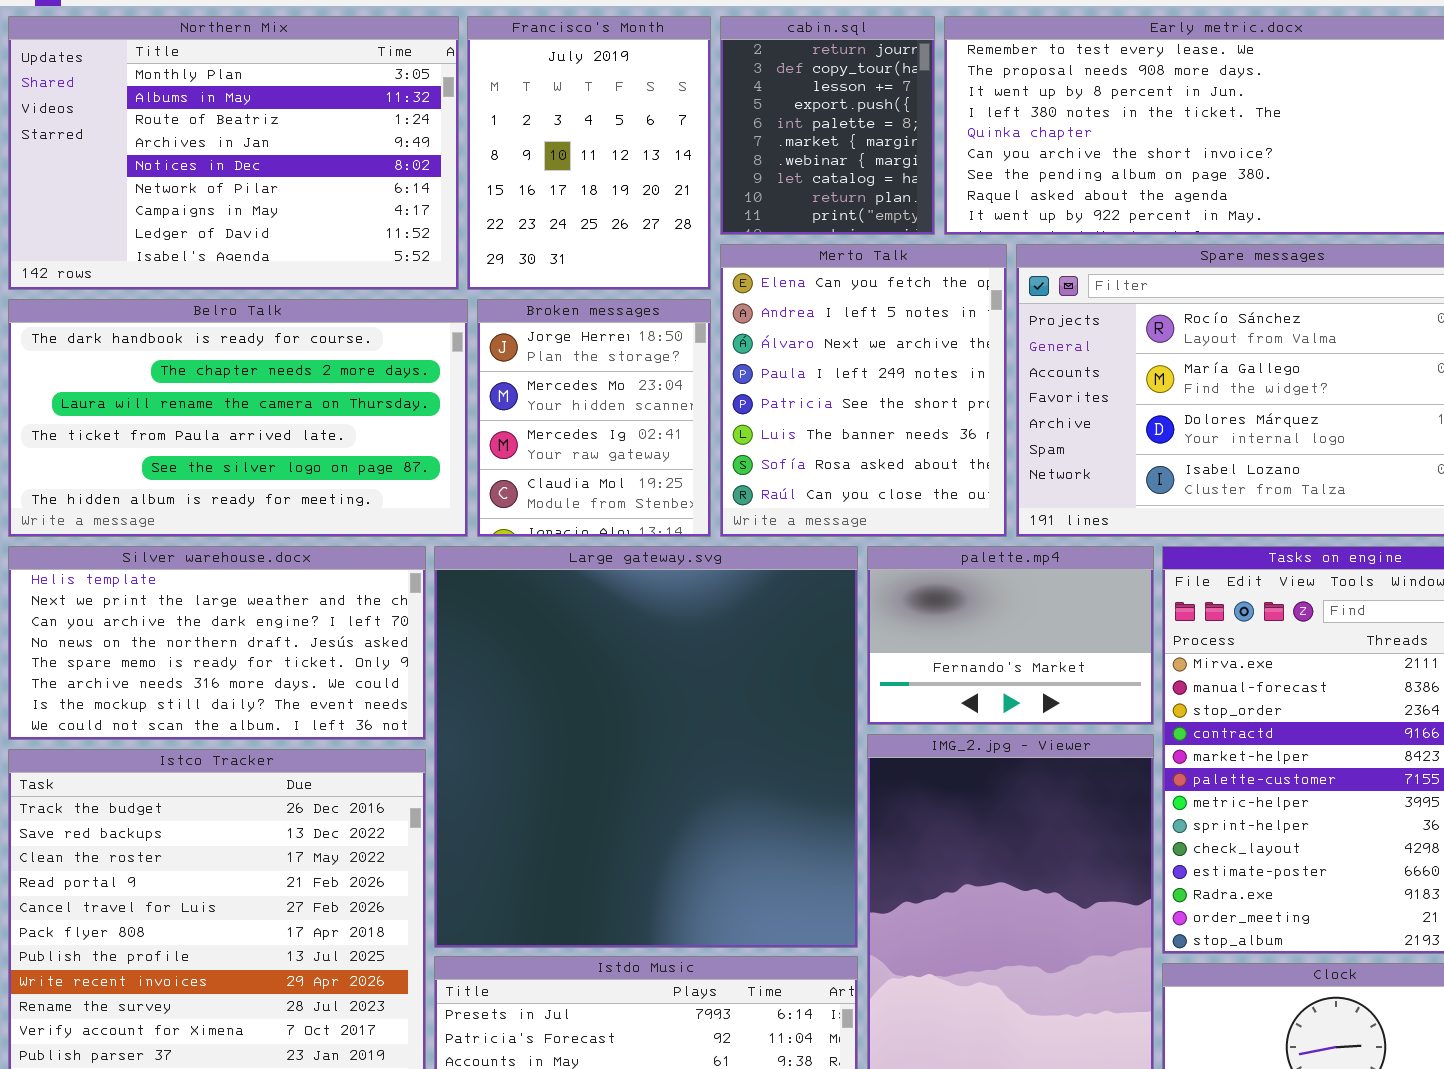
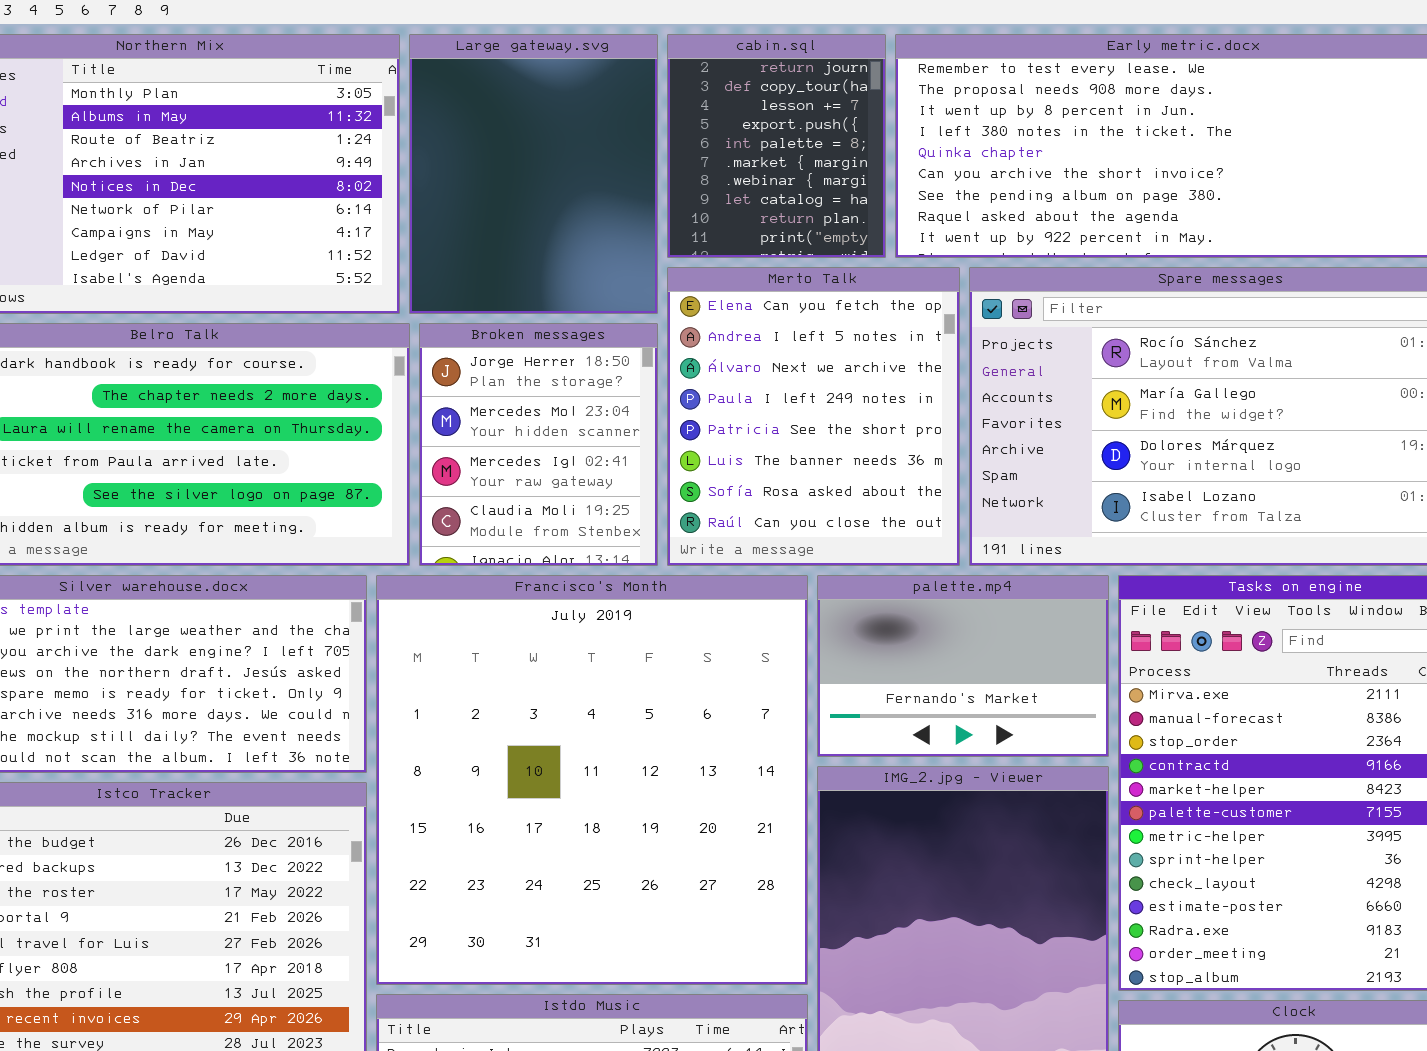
Francisco's Month: [467,16,711,290] -> [376,575,808,985], moved, resized
Large gateway.svg: [434,546,858,948] -> [409,34,658,314], moved, resized

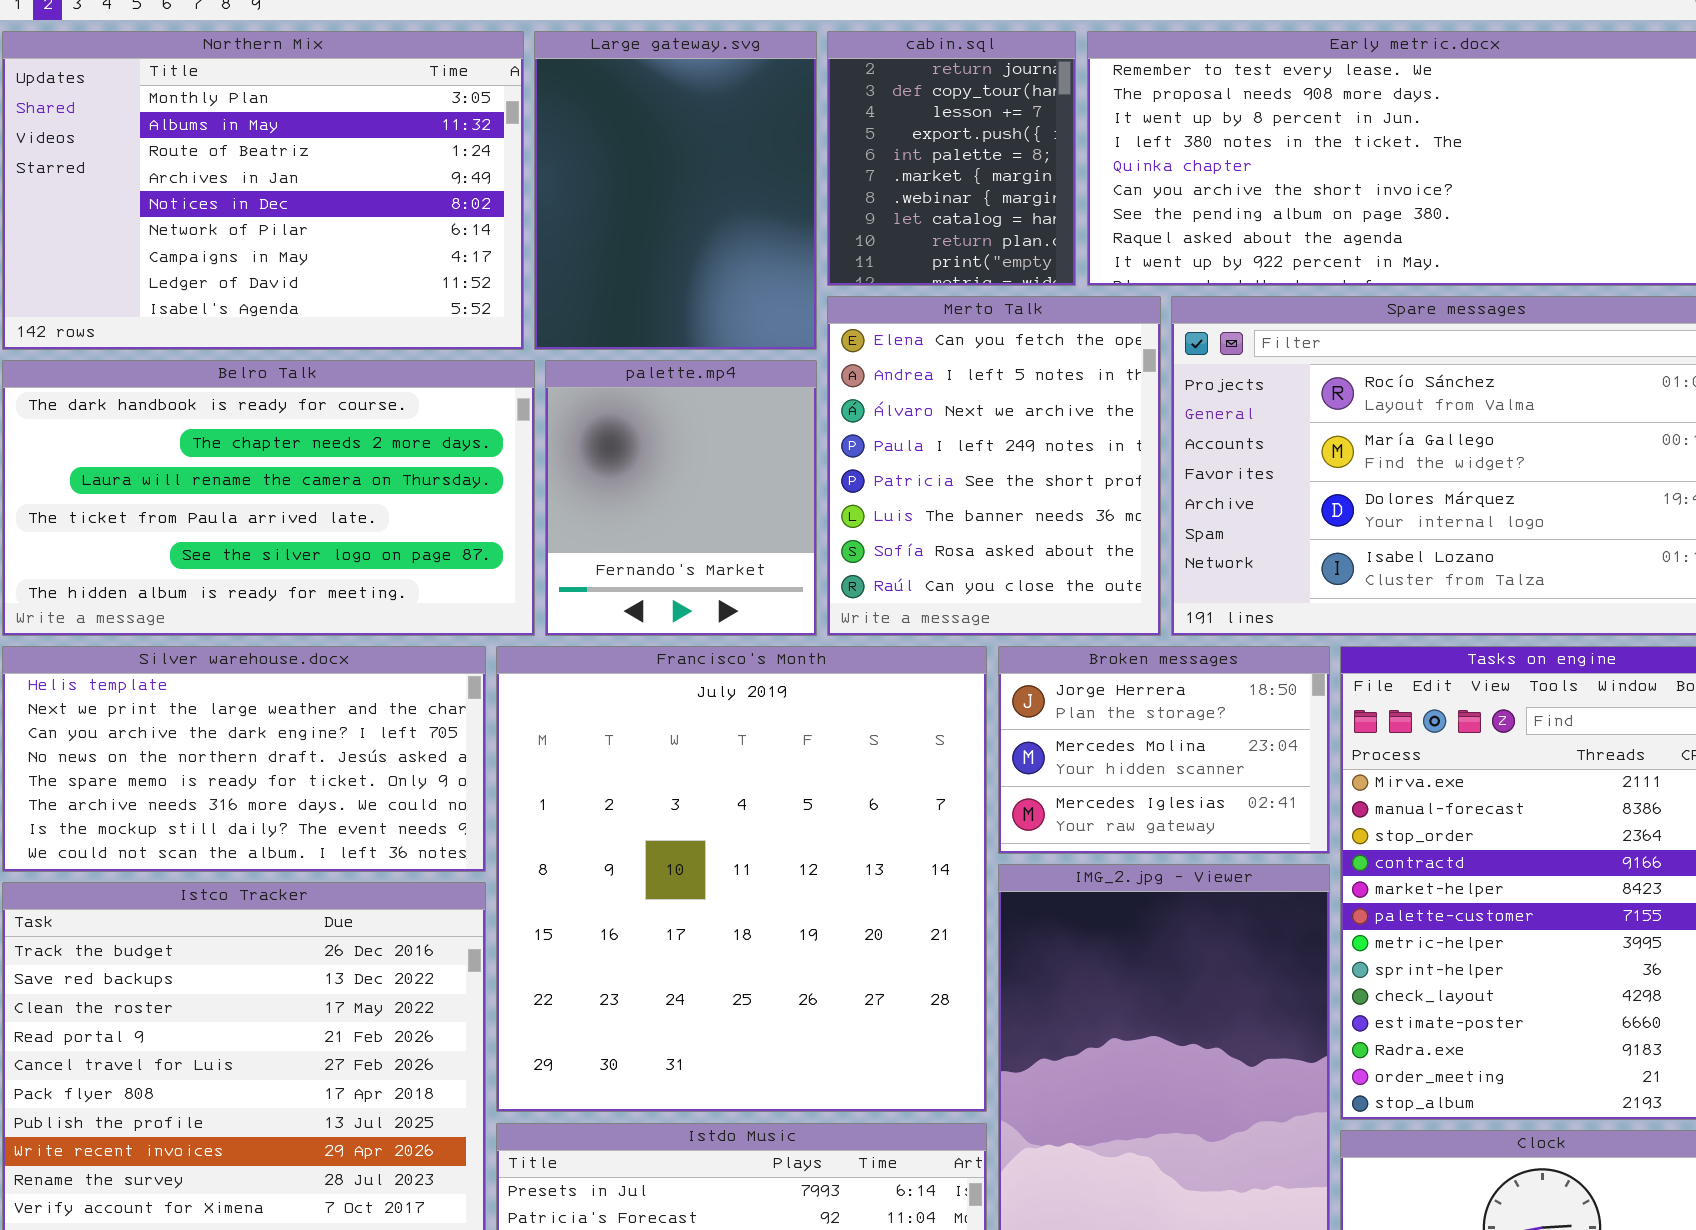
Broken messages: [419,323,658,566] -> [998,646,1330,854], moved, resized
palette.mp4: [817,575,1109,757] -> [545,360,817,636], moved, resized

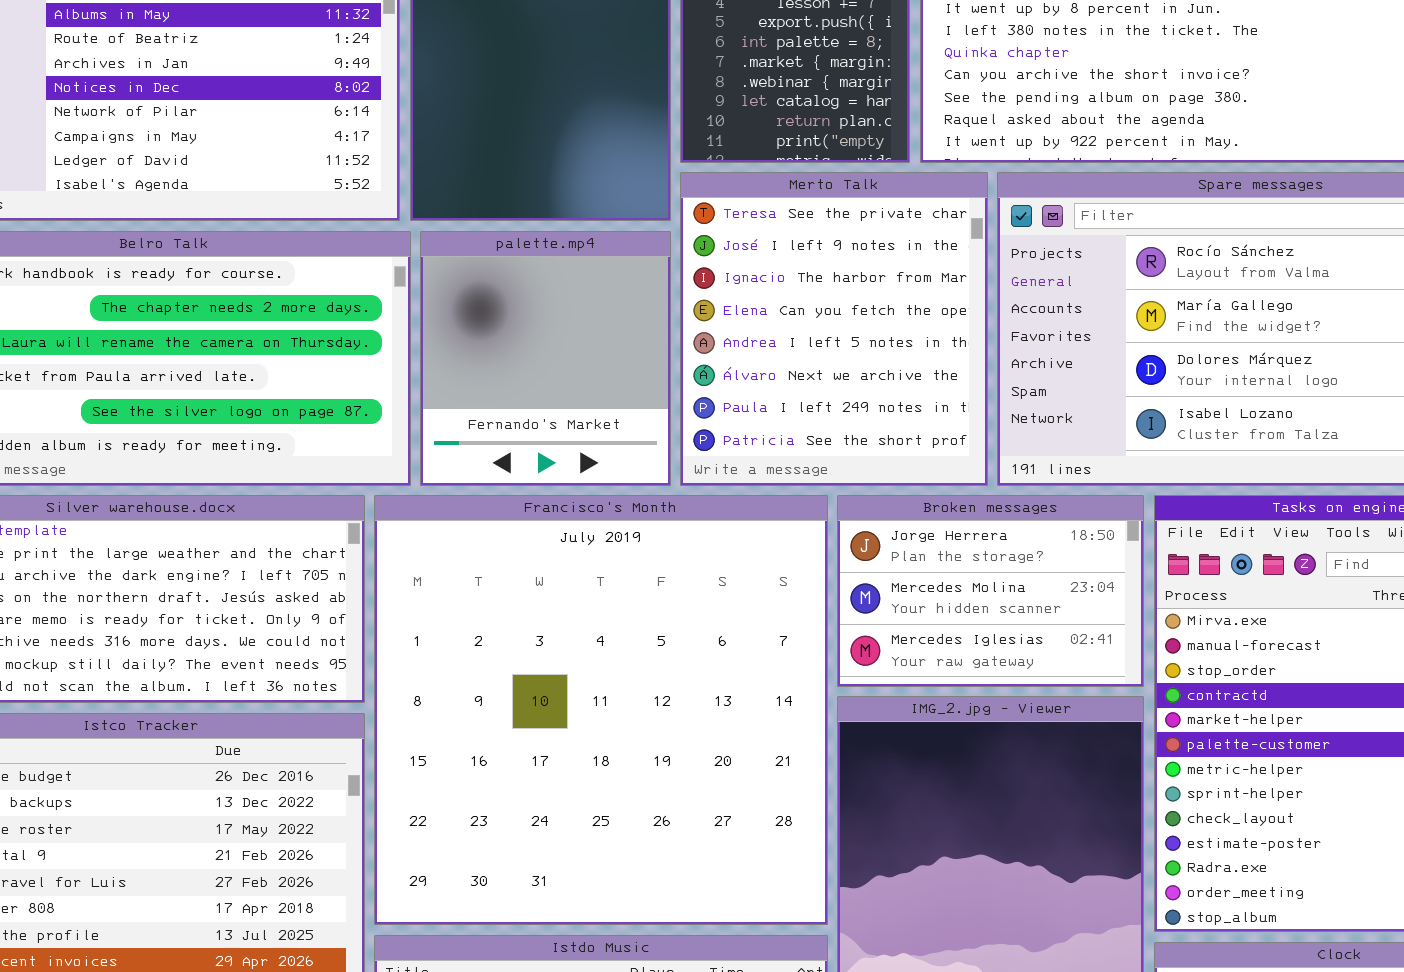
Merto Talk: [827,296,1161,636] -> [680,172,988,486], scrolled up 3 rows

